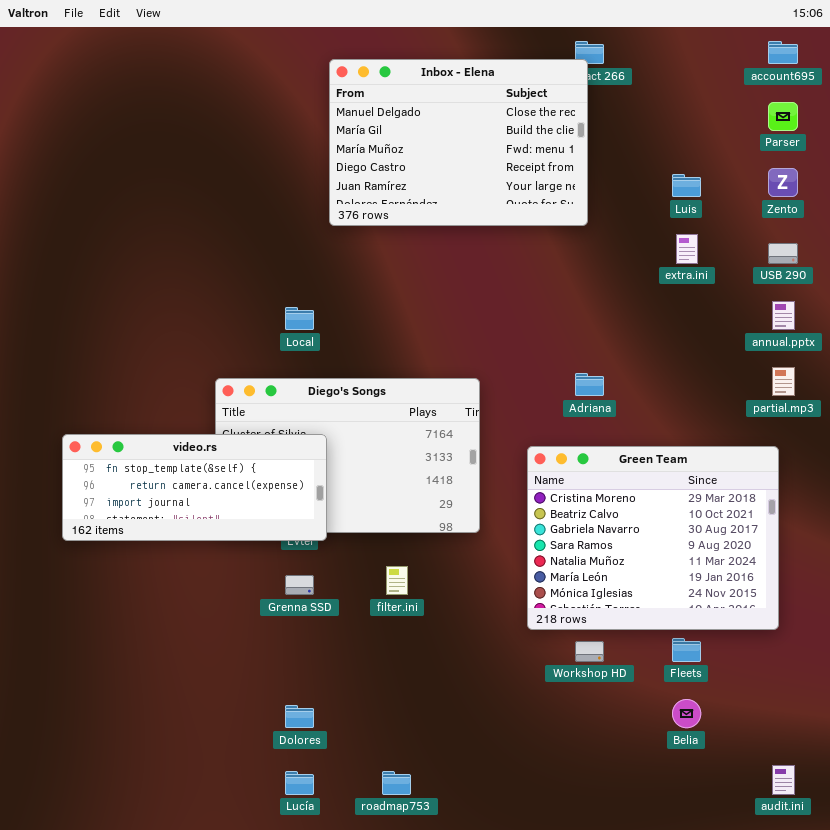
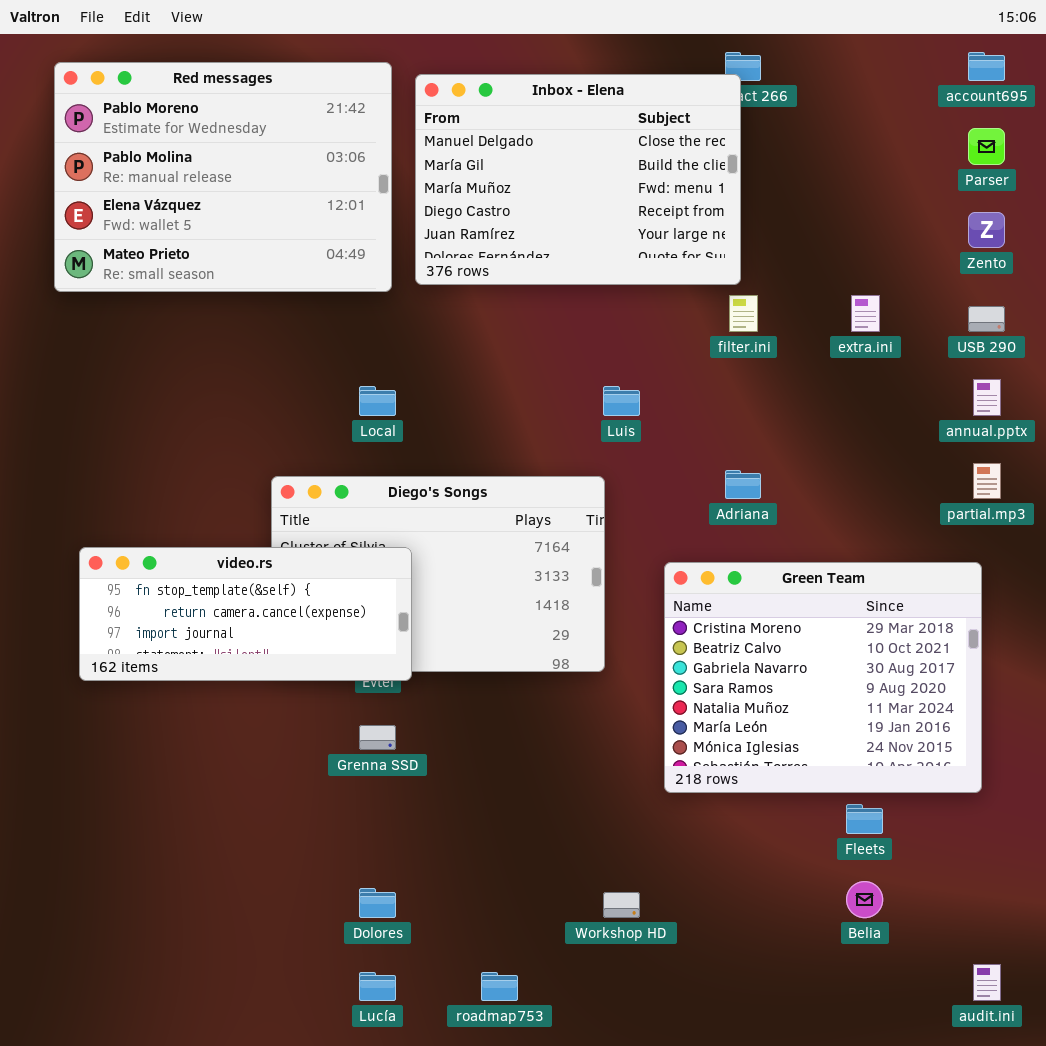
Red messages: none -> [54,62,392,292], opened
Luis: [672,174,701,197] -> [603,386,640,416], moved
filter.ini: [386,566,408,595] -> [729,295,758,332], moved
Workshop HD: [575,641,604,662] -> [603,892,640,918], moved

